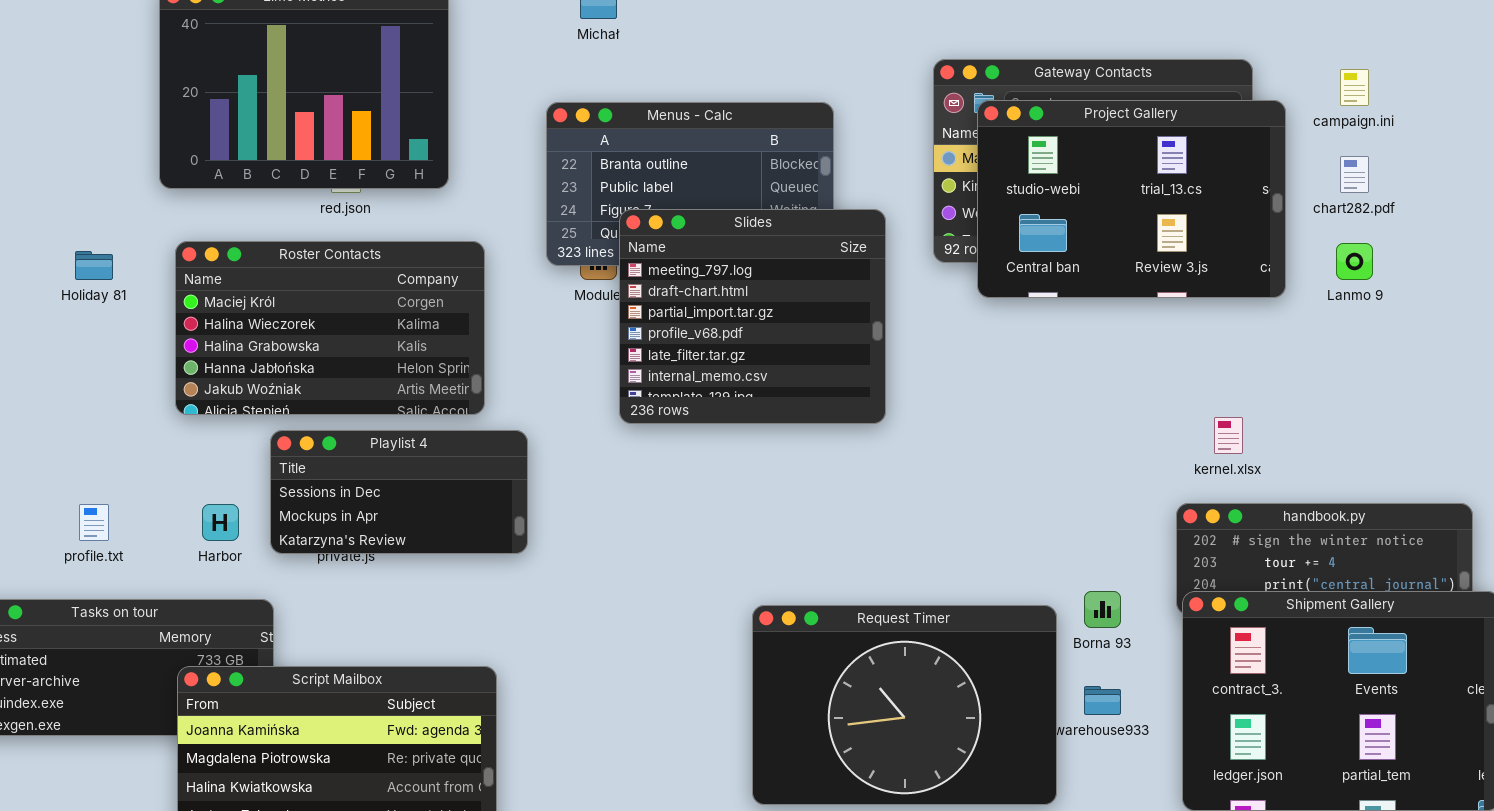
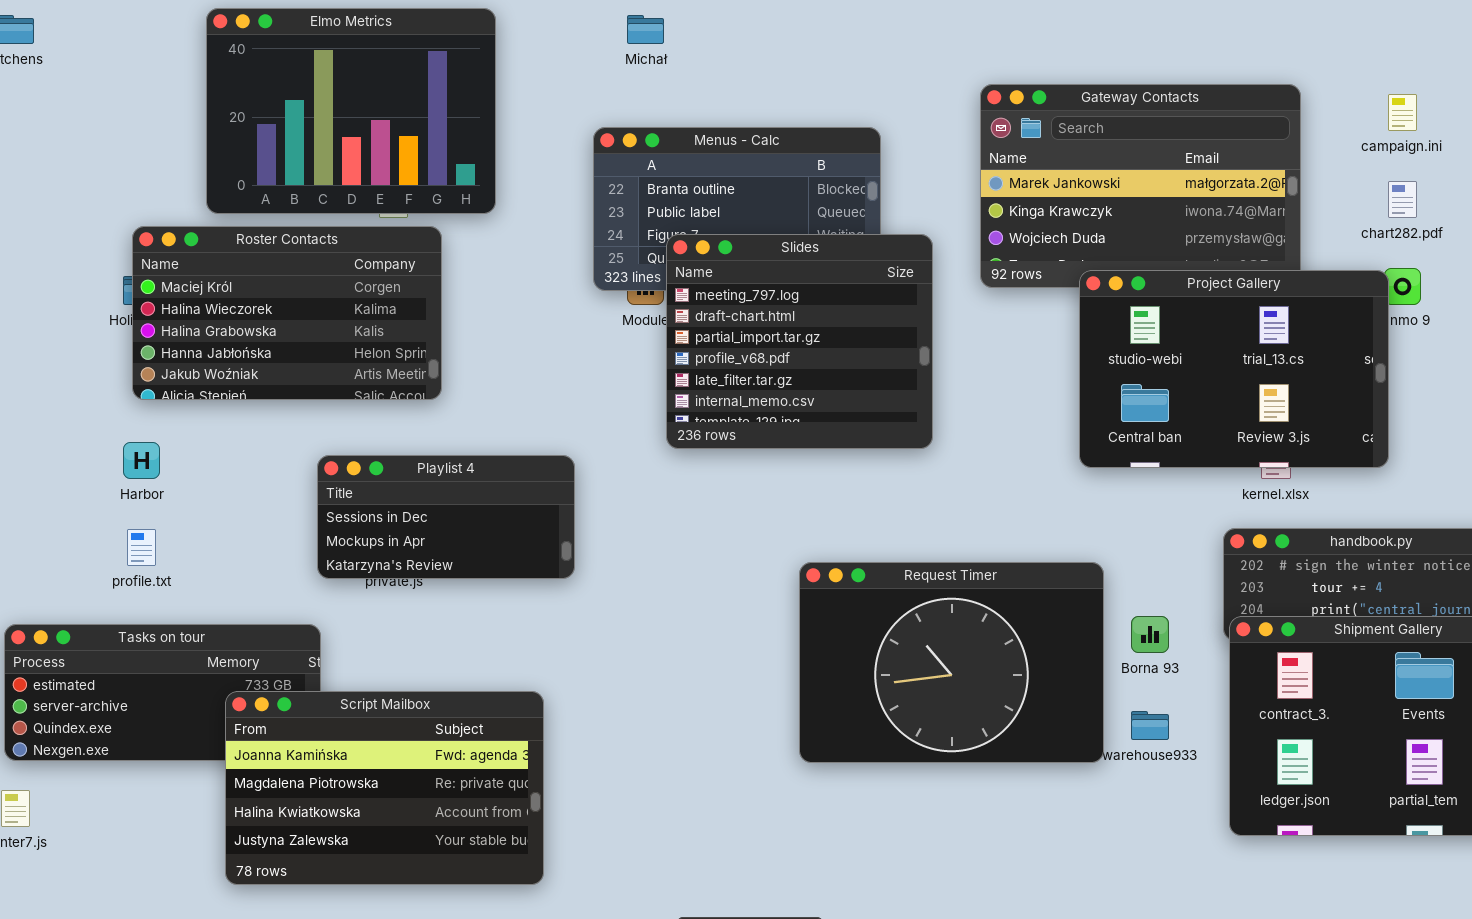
Project Gallery: [977,100,1286,298] -> [1079,270,1389,468], moved
Roster Contacts: [175,241,485,415] -> [132,226,442,400], moved
Harbor: [202,504,239,541] -> [123,442,160,479], moved
Request Timer: [752,605,1057,805] -> [799,562,1104,763], moved

